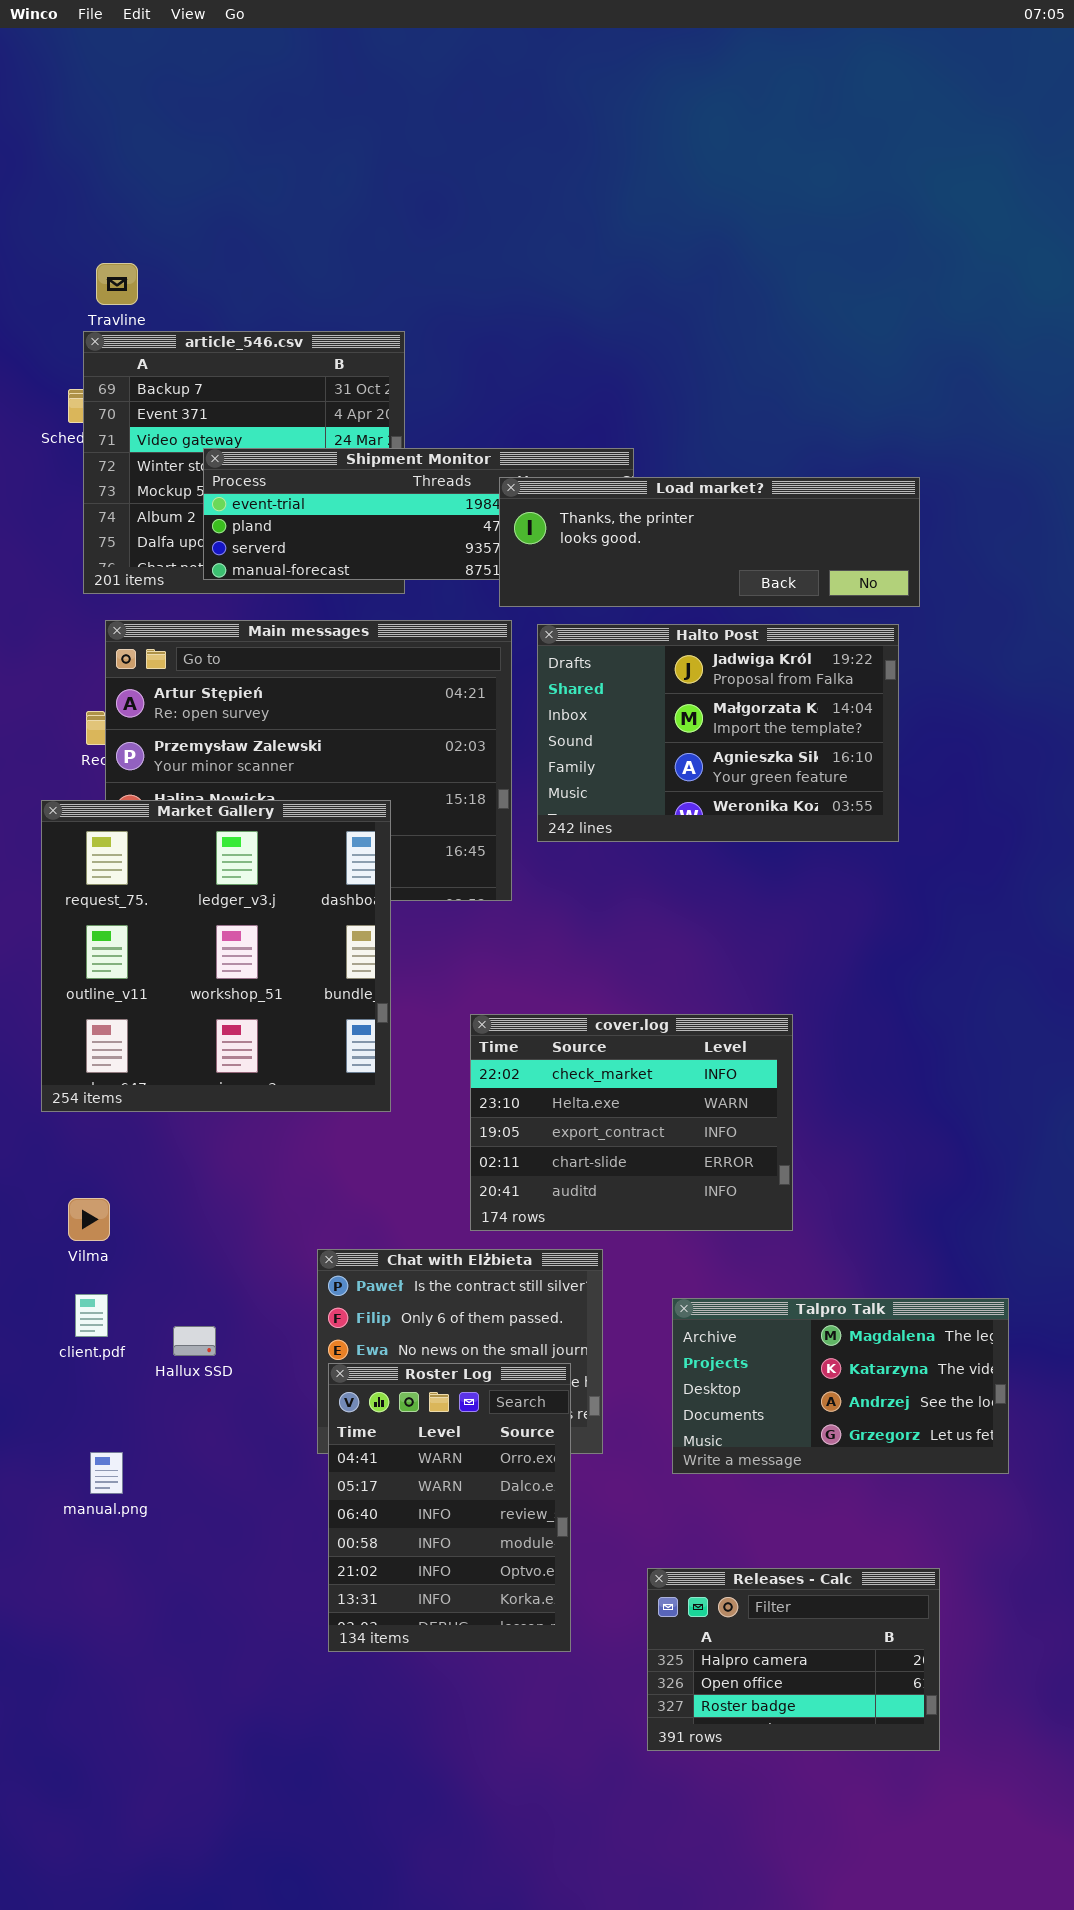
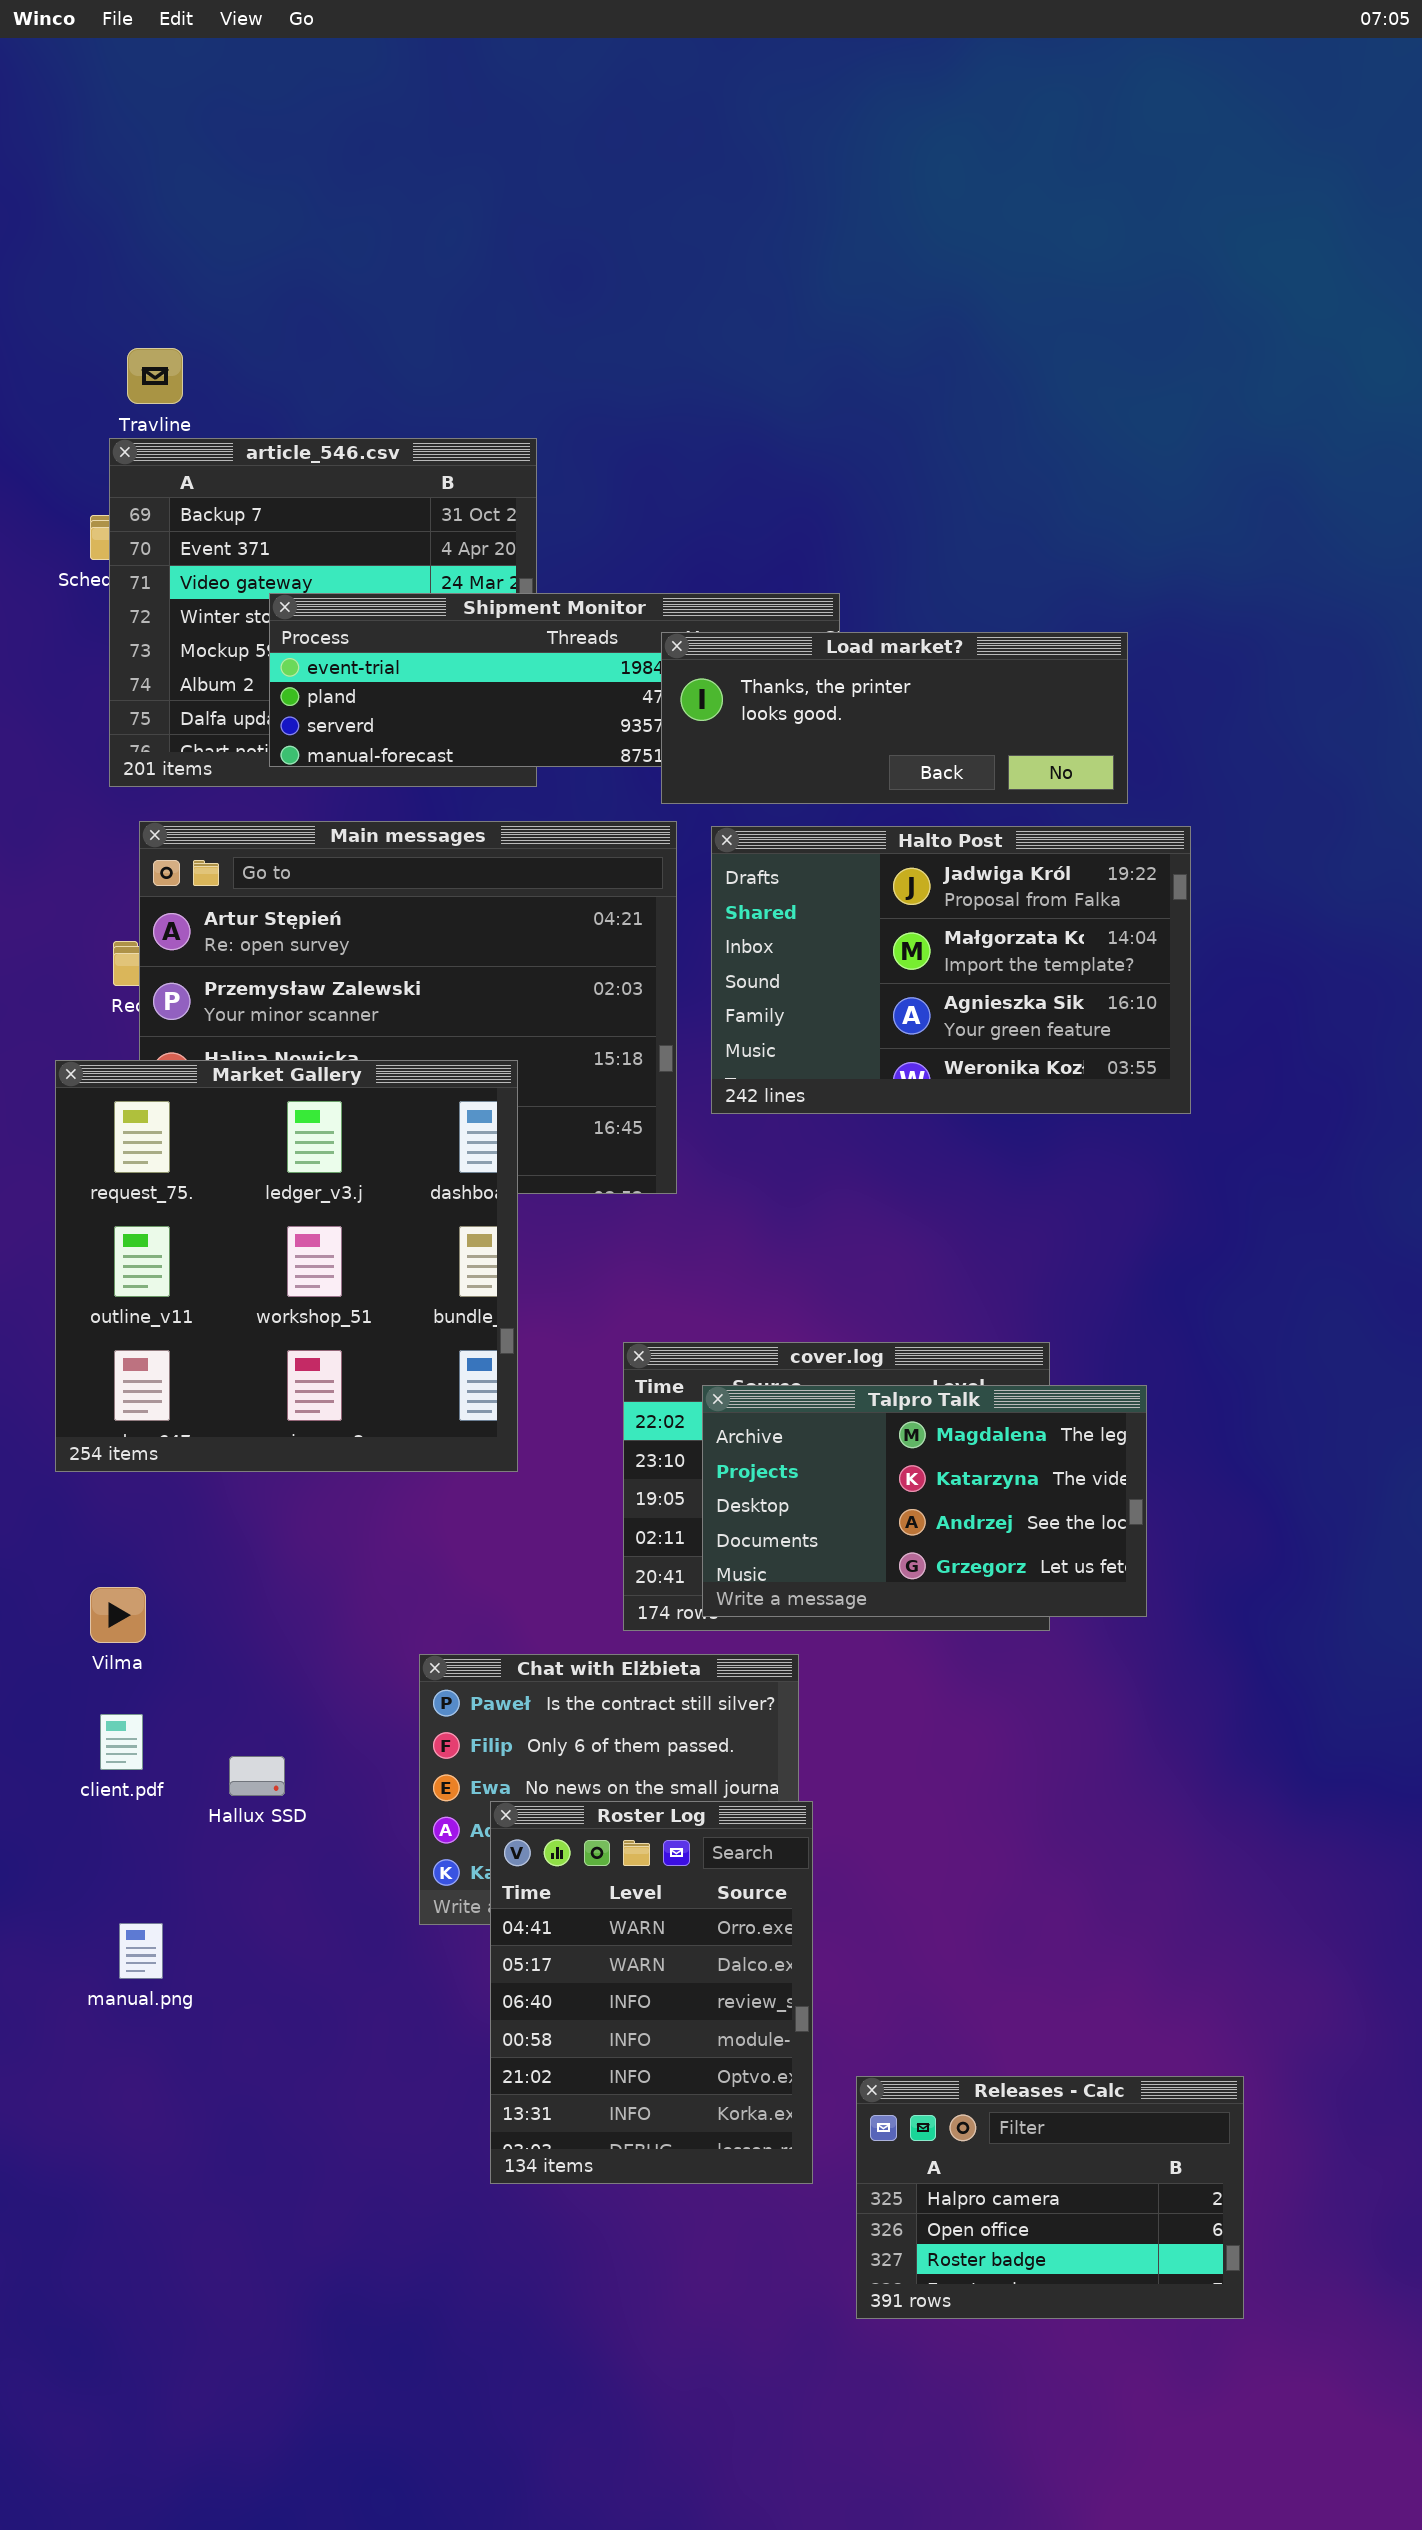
Load market?: [499,477,920,607] -> [661,632,1128,804], resized
Talpro Talk: [672,1298,1009,1474] -> [702,1385,1147,1617], moved
Roster Log: [328,1363,571,1652] -> [490,1801,813,2184], moved

